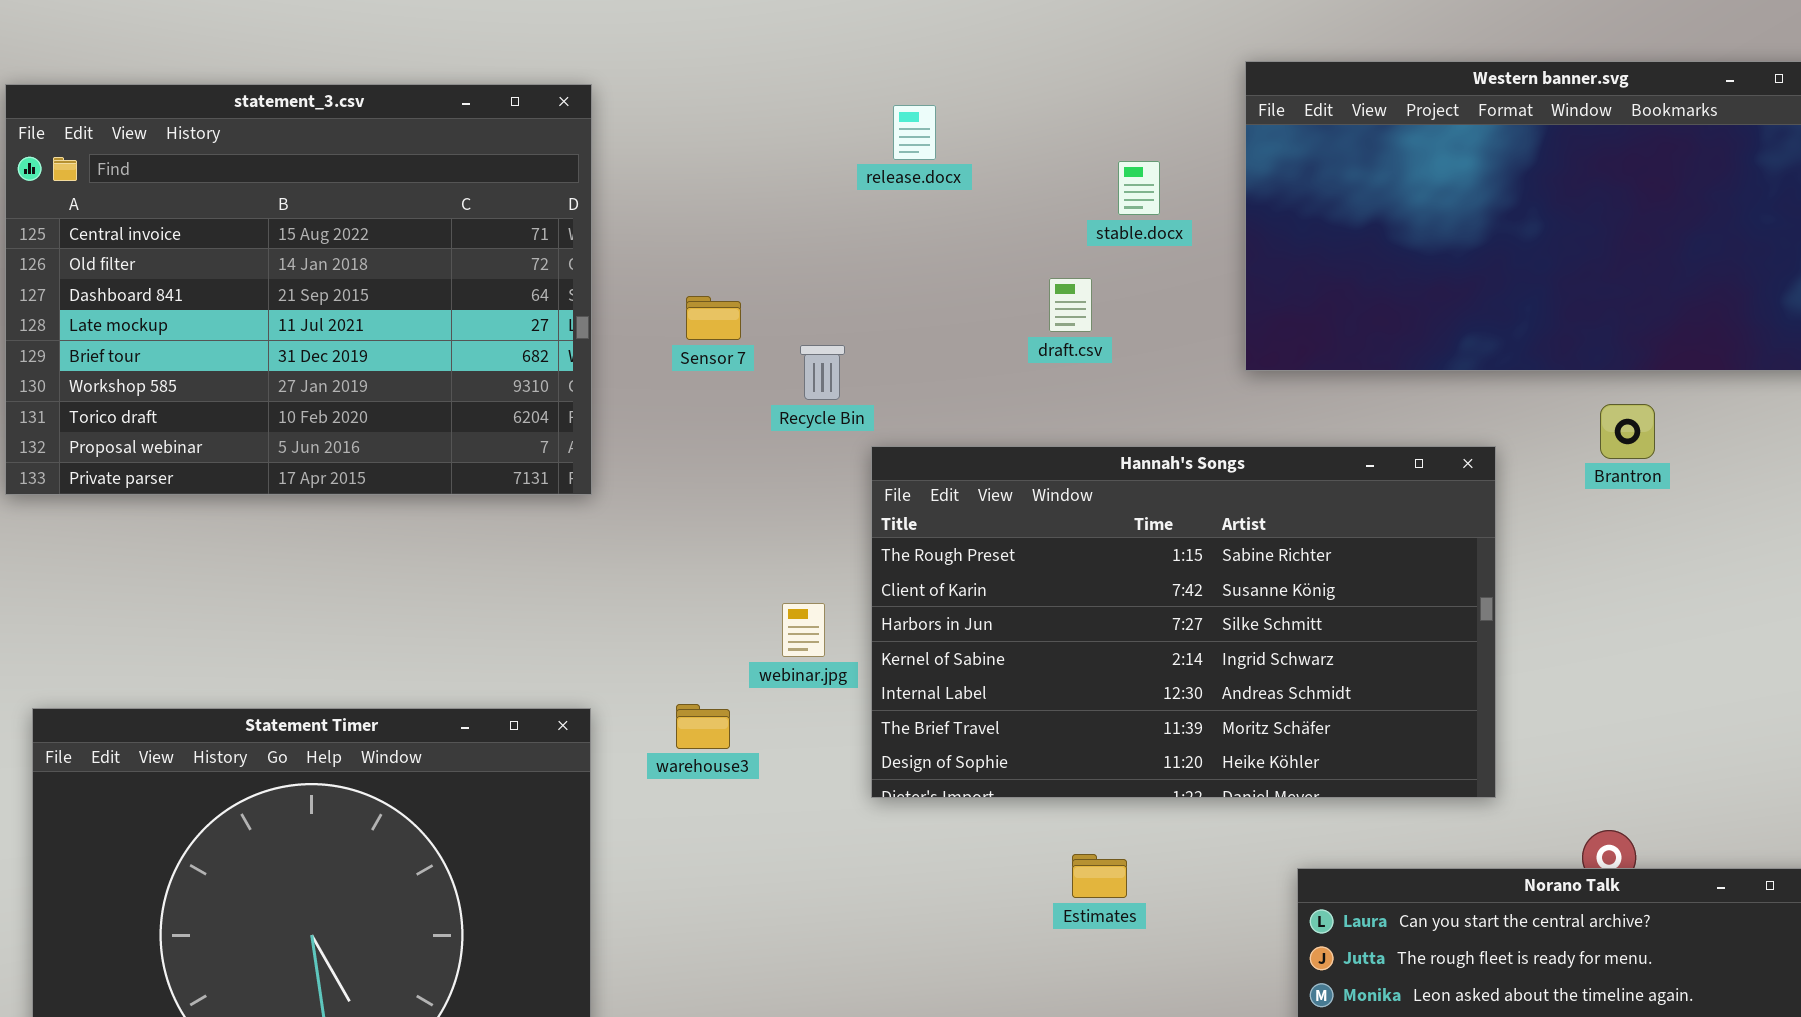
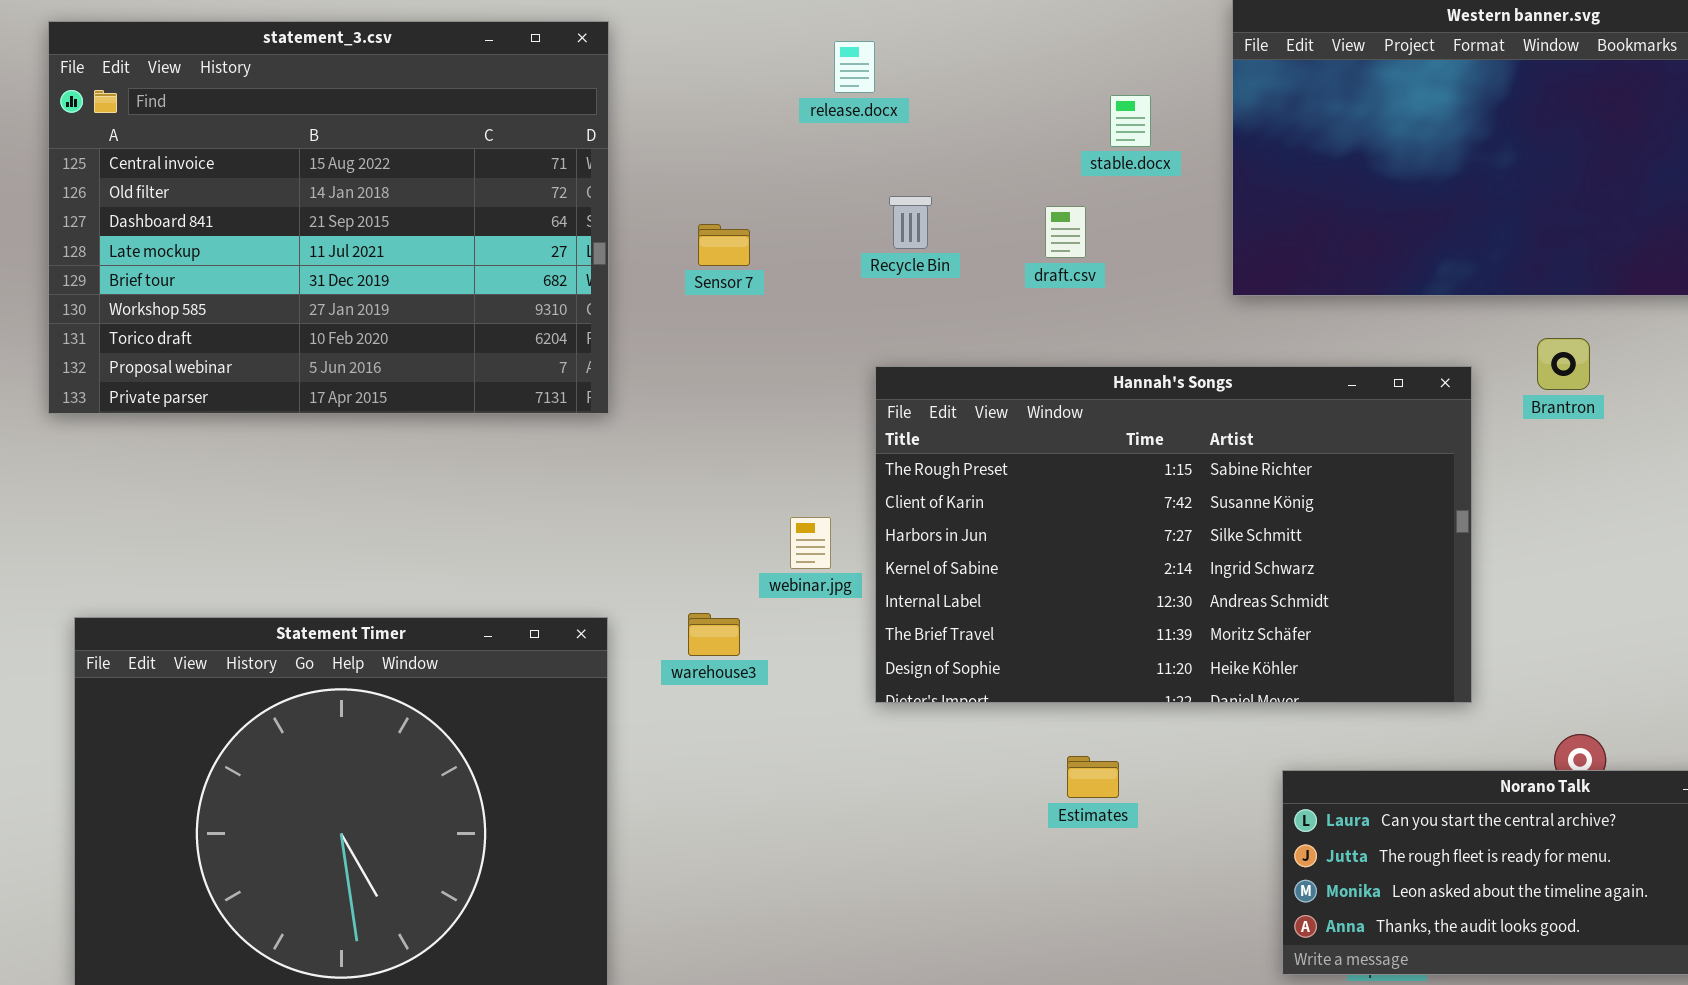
release.docx: [893,105,936,160] -> [834,41,875,93], moved
Recycle Bin: [800,345,845,400] -> [889,196,932,249], moved
Brantron: [1600,404,1655,459] -> [1537,338,1590,390], moved

